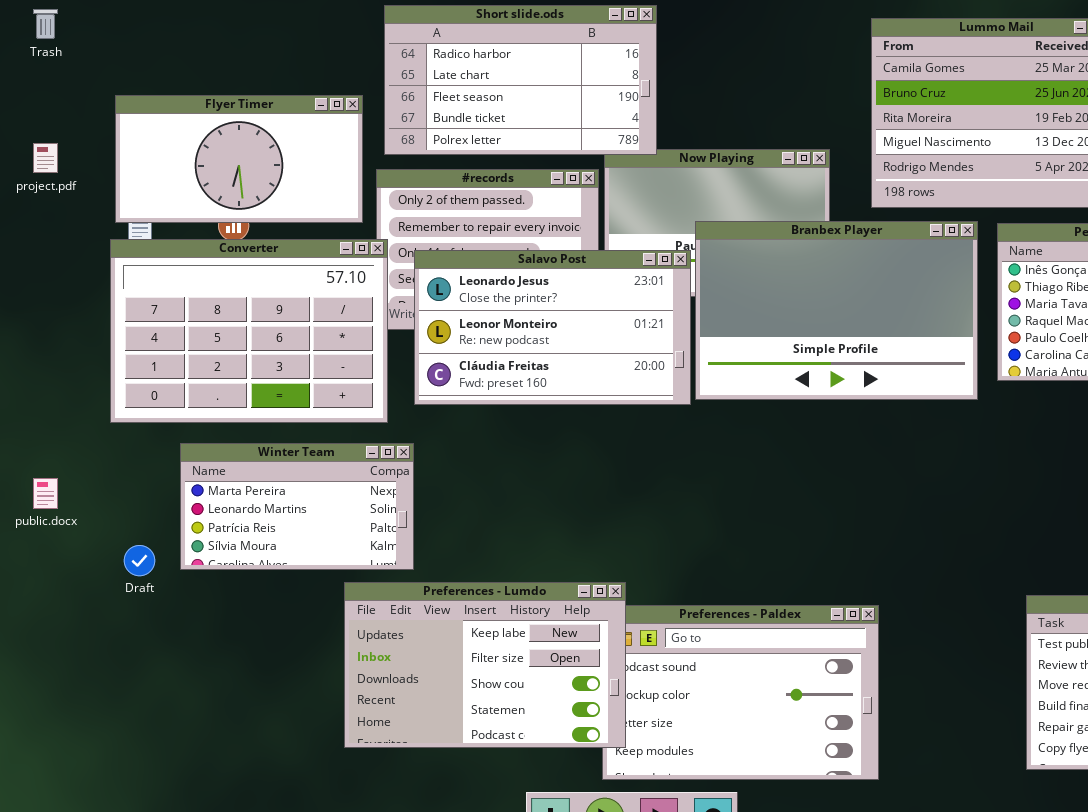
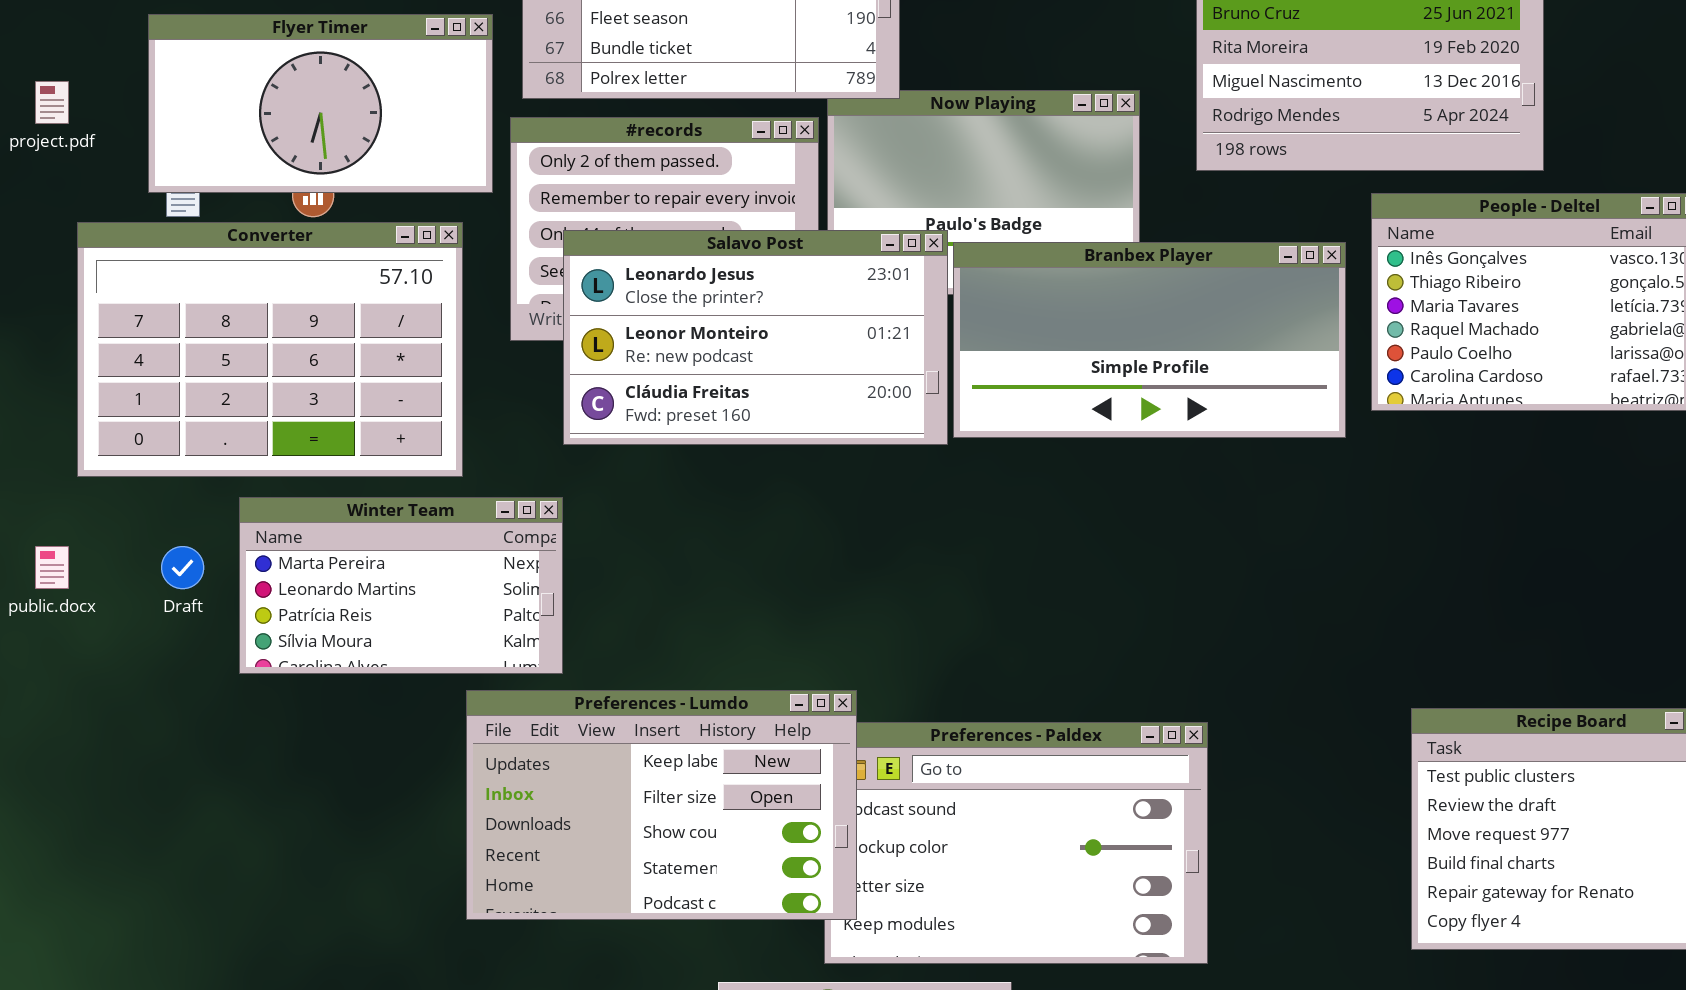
Branbex Player: [695,221,978,400] -> [953,242,1346,438], resized
Converter: [110,239,388,423] -> [77,222,463,477], moved
Draft: [124,545,155,576] -> [161,546,204,589], moved

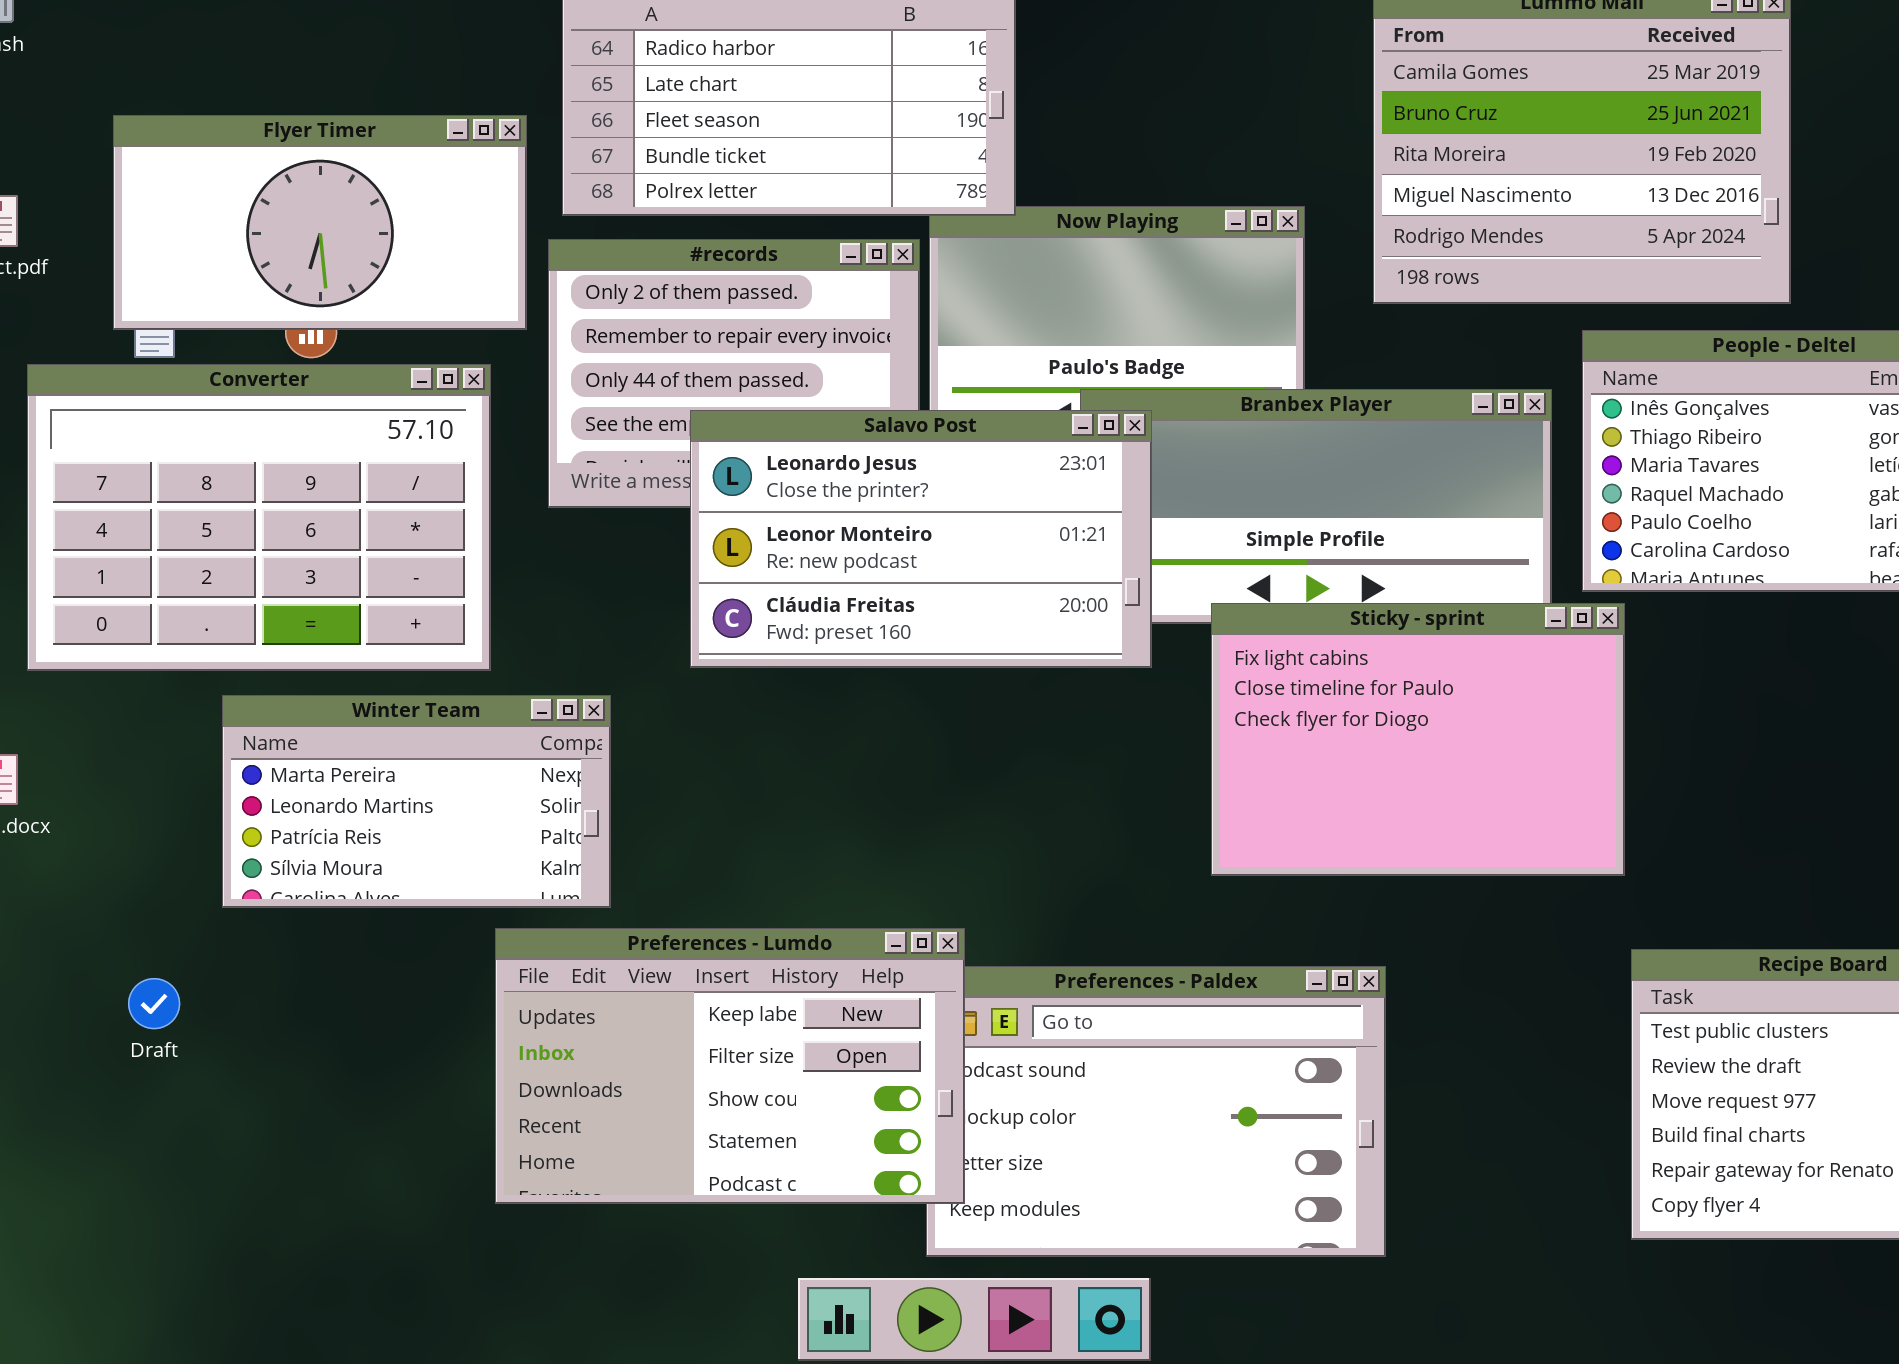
Salavo Post: [563,230,948,445] -> [690,410,1152,668], moved
Sticky - sprint: none -> [1211,603,1625,876], opened
Draft: [161,546,204,589] -> [128,978,180,1029], moved

